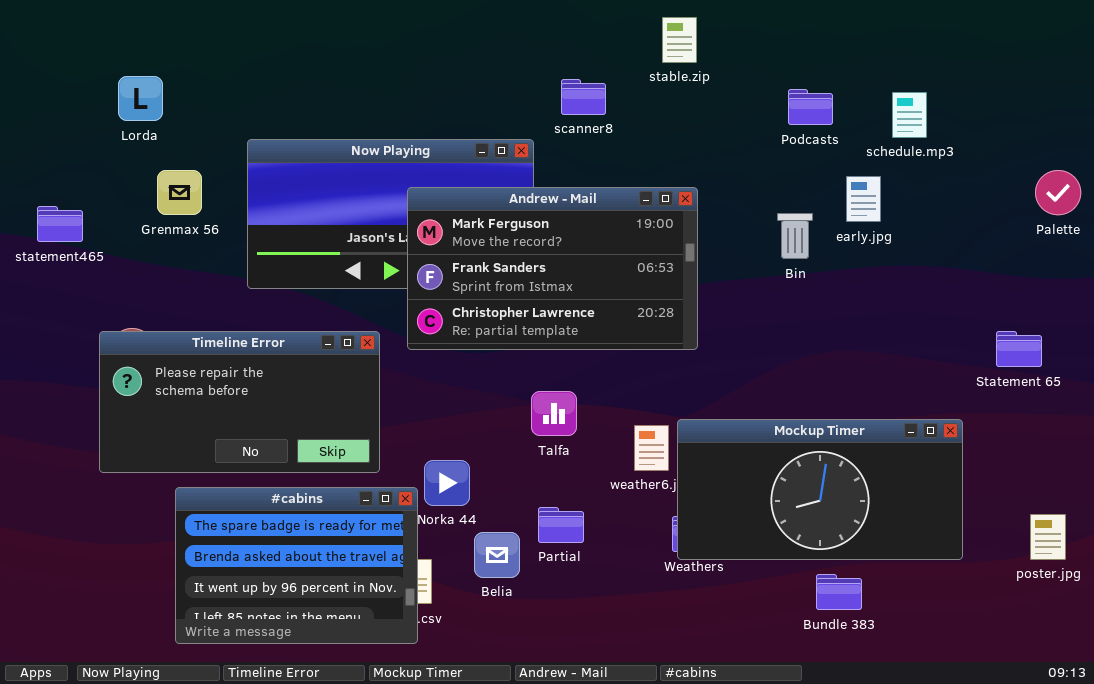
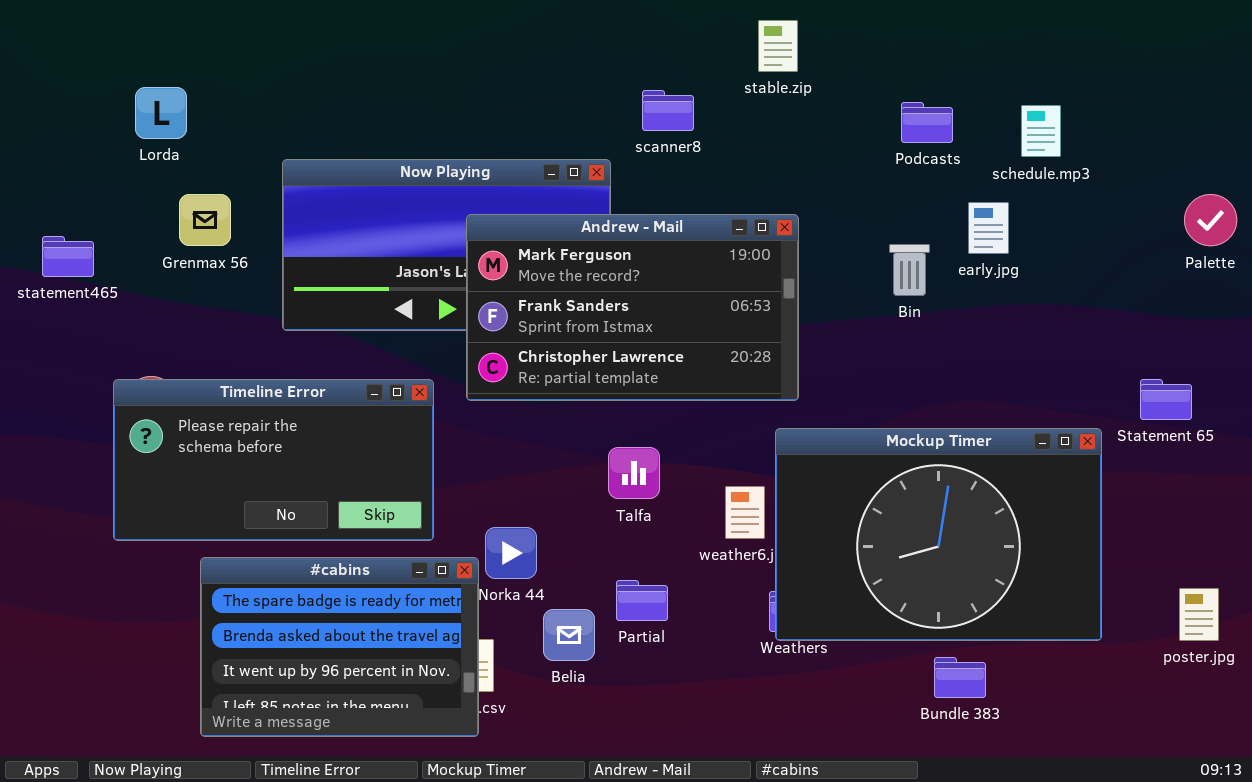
Mockup Timer: [677,419,963,560] -> [775,428,1102,641], resized

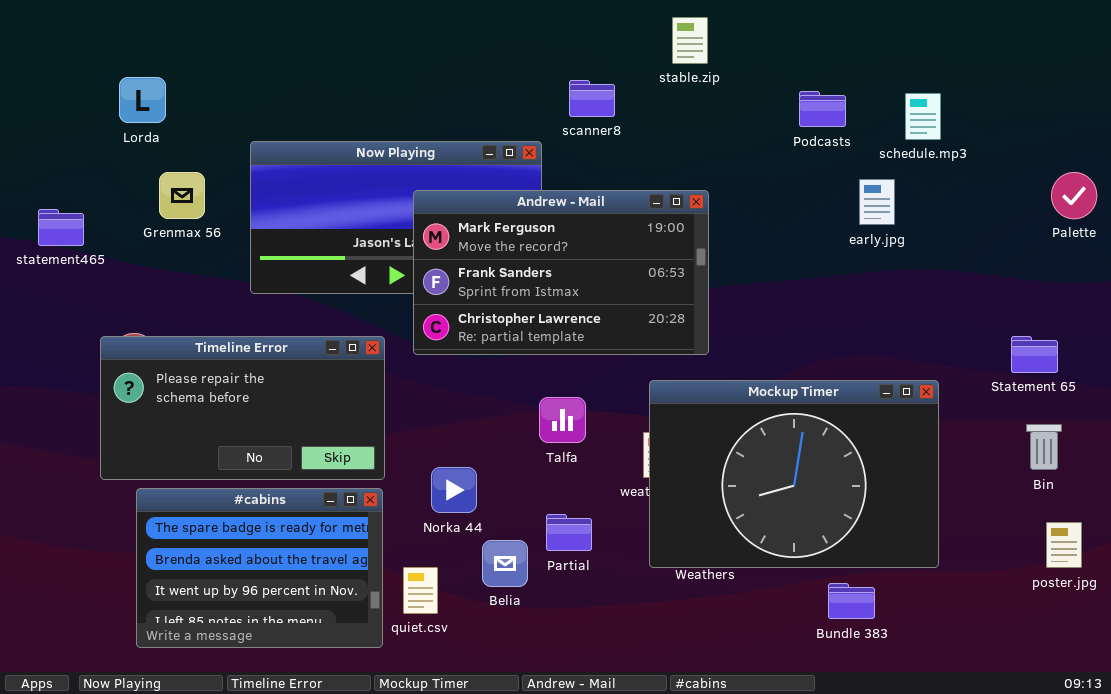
Bin: [889,244,930,296] -> [1026,424,1062,470], moved
Mockup Timer: [775,428,1102,641] -> [649,380,939,568], moved
#cabins: [200,557,479,737] -> [136,488,383,648], moved

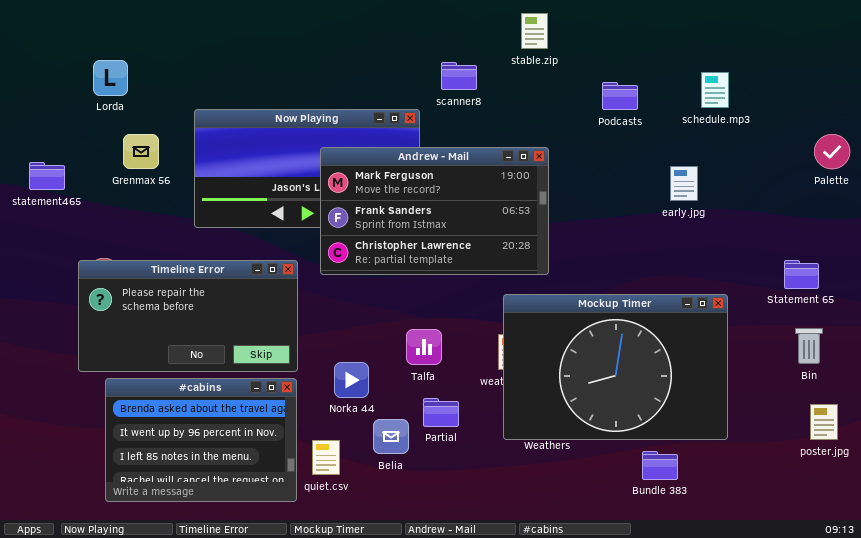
Podcasts: [799,91,846,127] -> [602,82,638,110], moved
early.jpg: [859,179,895,225] -> [670,166,698,201], moved
Talfa: [539,397,586,443] -> [406,329,442,365], moved
#cabins: [136,488,383,648] -> [105,378,297,502], scrolled down 1 row

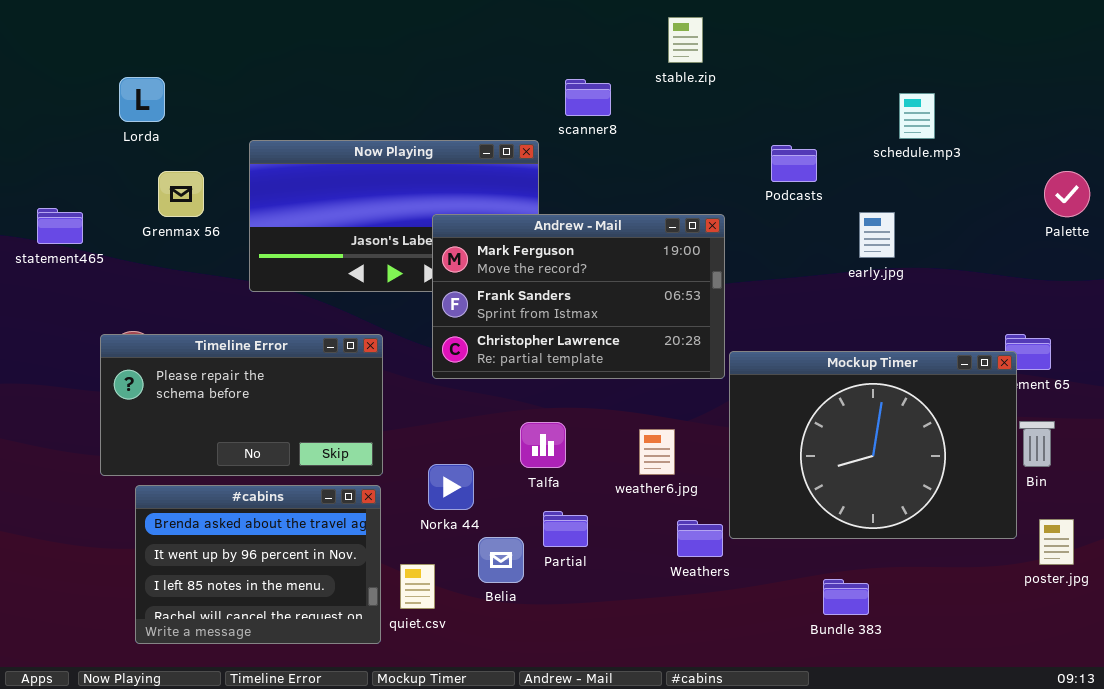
Podcasts: [602,82,638,110] -> [771,145,817,182], moved
Andrew - Mail: [320,147,549,275] -> [432,214,725,379], moved
Mockup Timer: [503,294,728,440] -> [729,351,1017,539], moved

